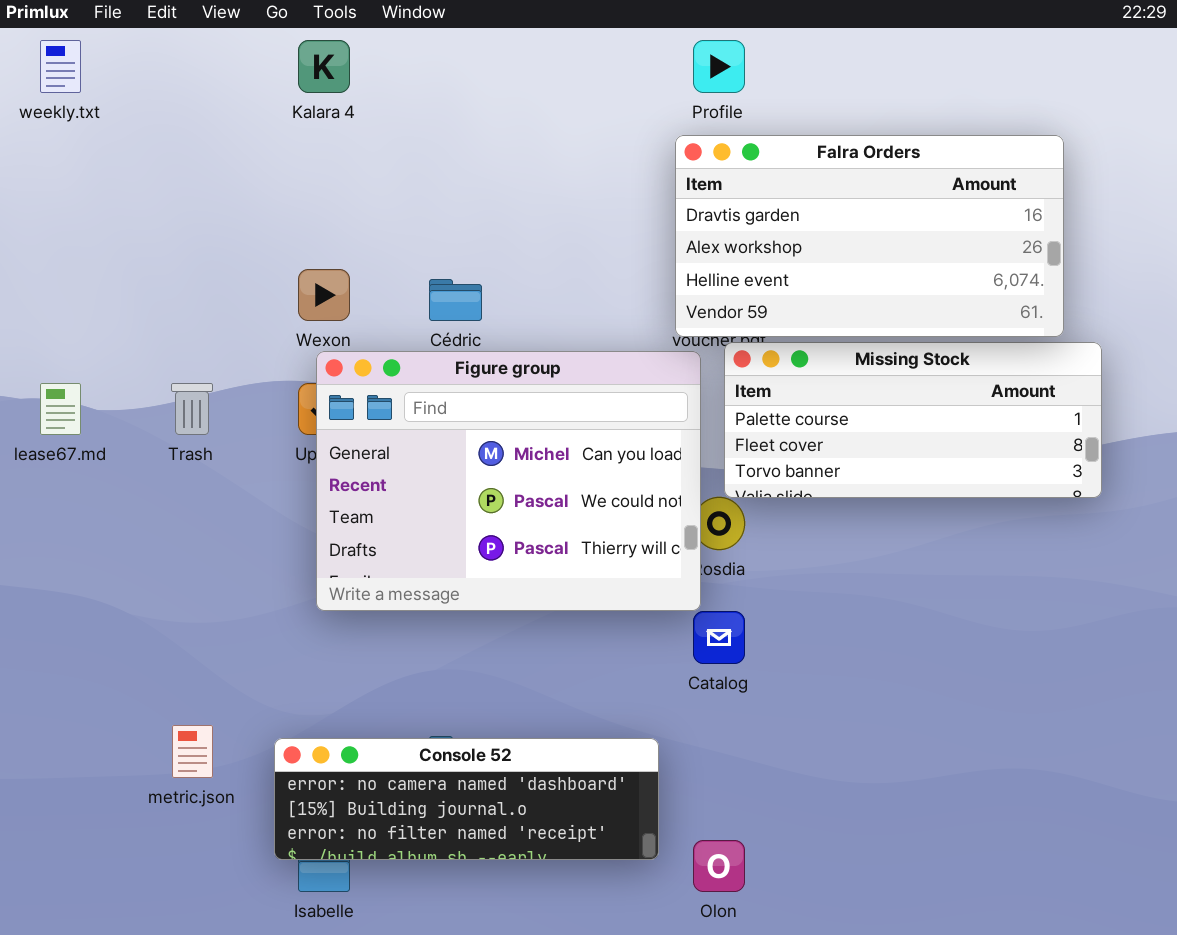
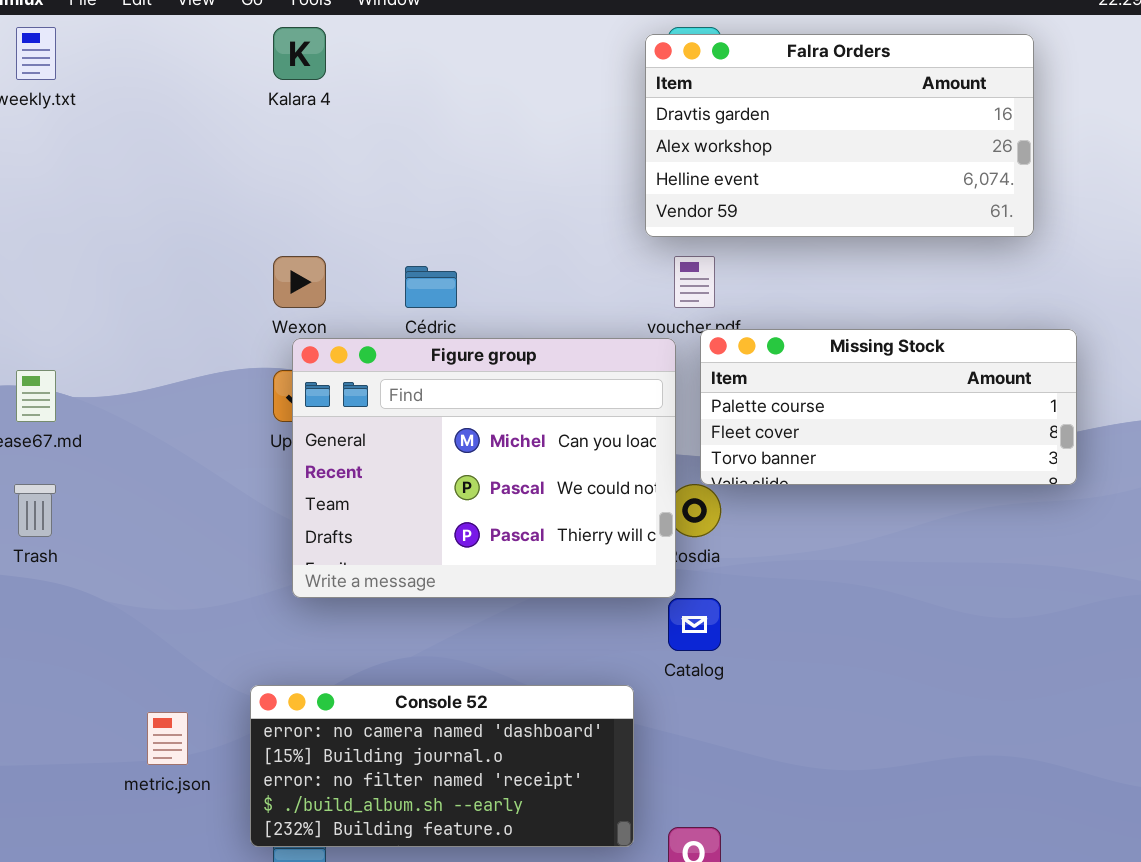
Falra Orders: [675,135,1064,337] -> [645,34,1034,237], moved
Trash: [171,383,213,435] -> [14,484,56,537], moved
Console 52: [274,738,659,860] -> [250,685,634,847], resized

